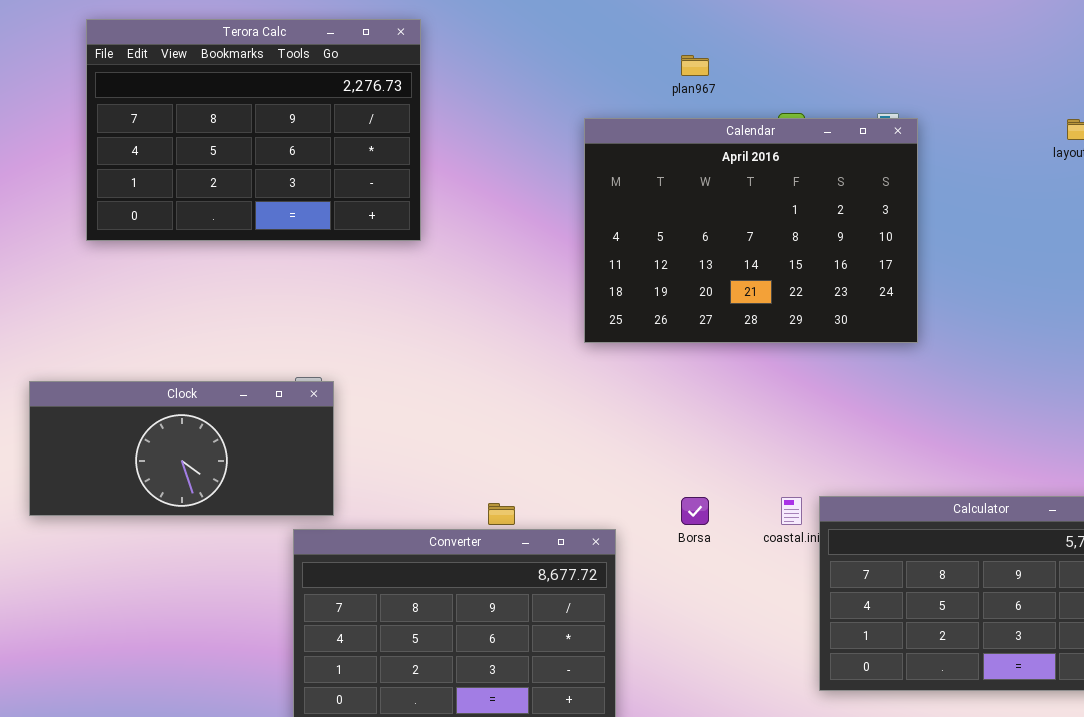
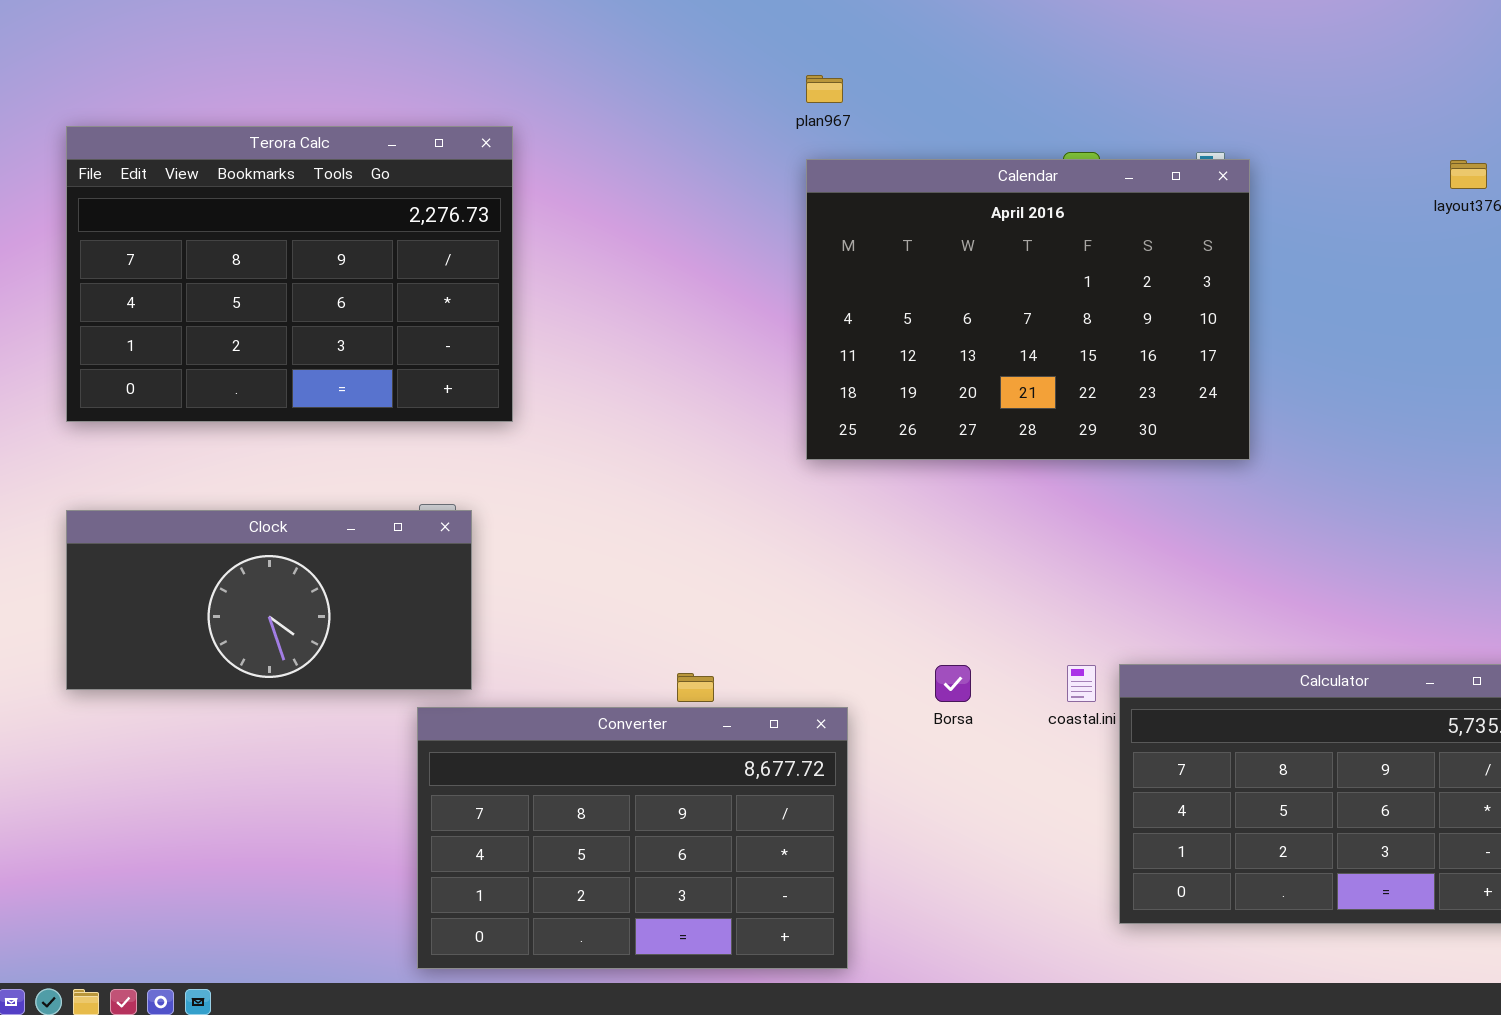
Terora Calc: [86,19,421,241] -> [66,126,513,422], moved
plan967: [681,55,709,76] -> [806,75,843,103], moved

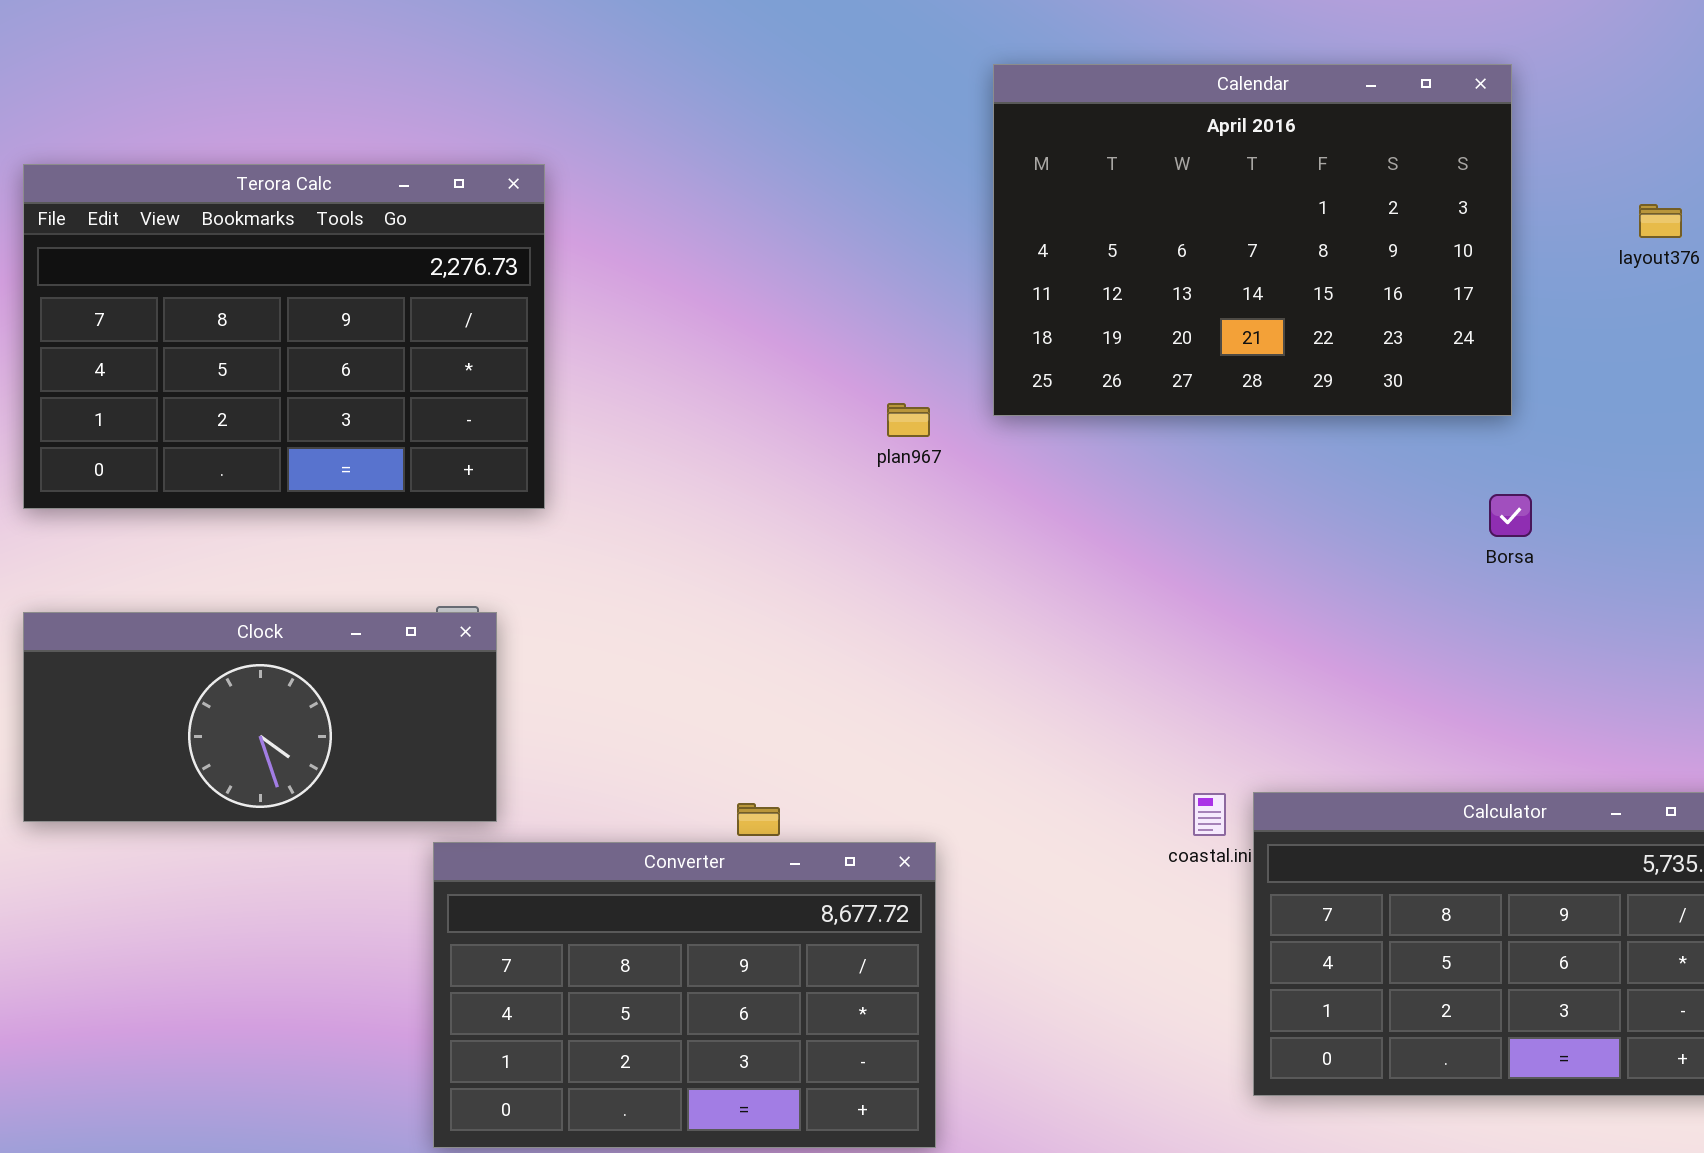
plan967: [806,75,843,103] -> [887,403,930,437], moved
Calendar: [806,159,1250,460] -> [993,64,1512,416], moved
Borsa: [935,665,971,702] -> [1489,494,1532,537], moved

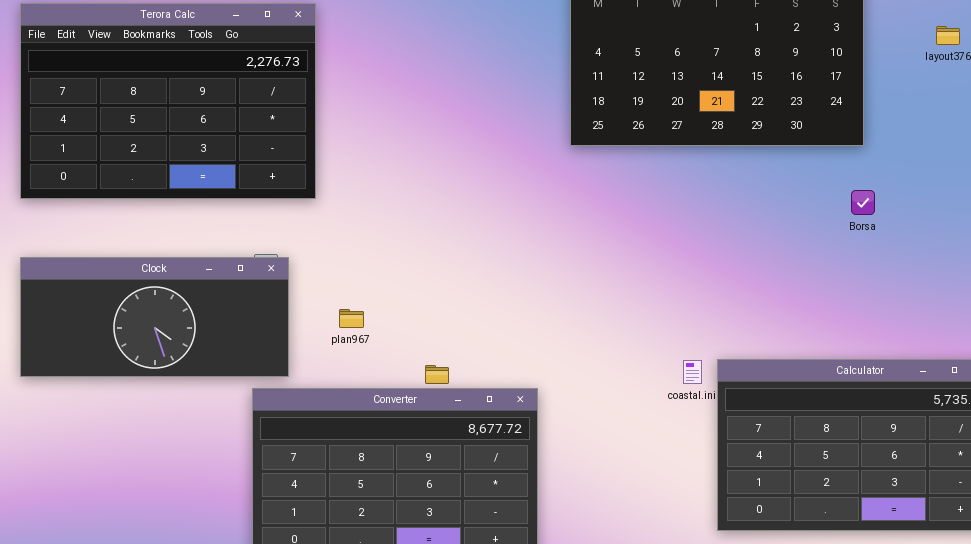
plan967: [887,403,930,437] -> [339,309,364,328], moved

